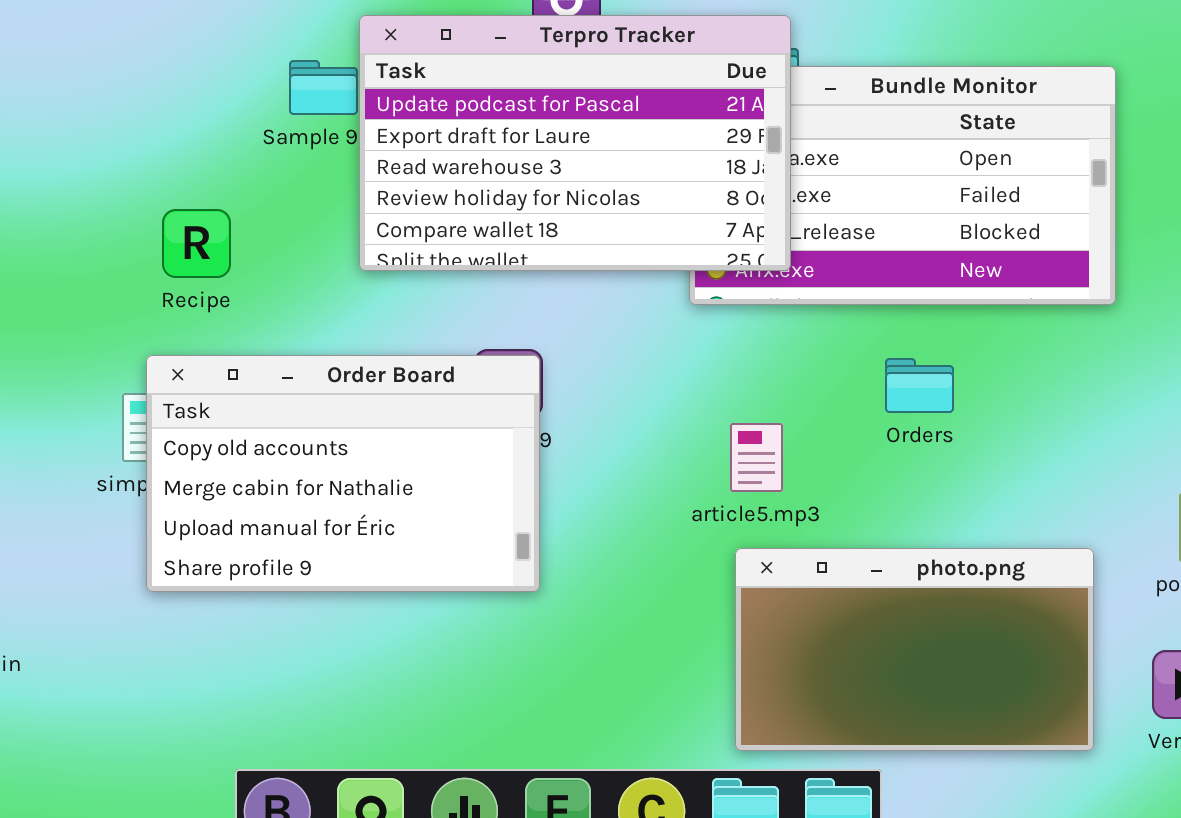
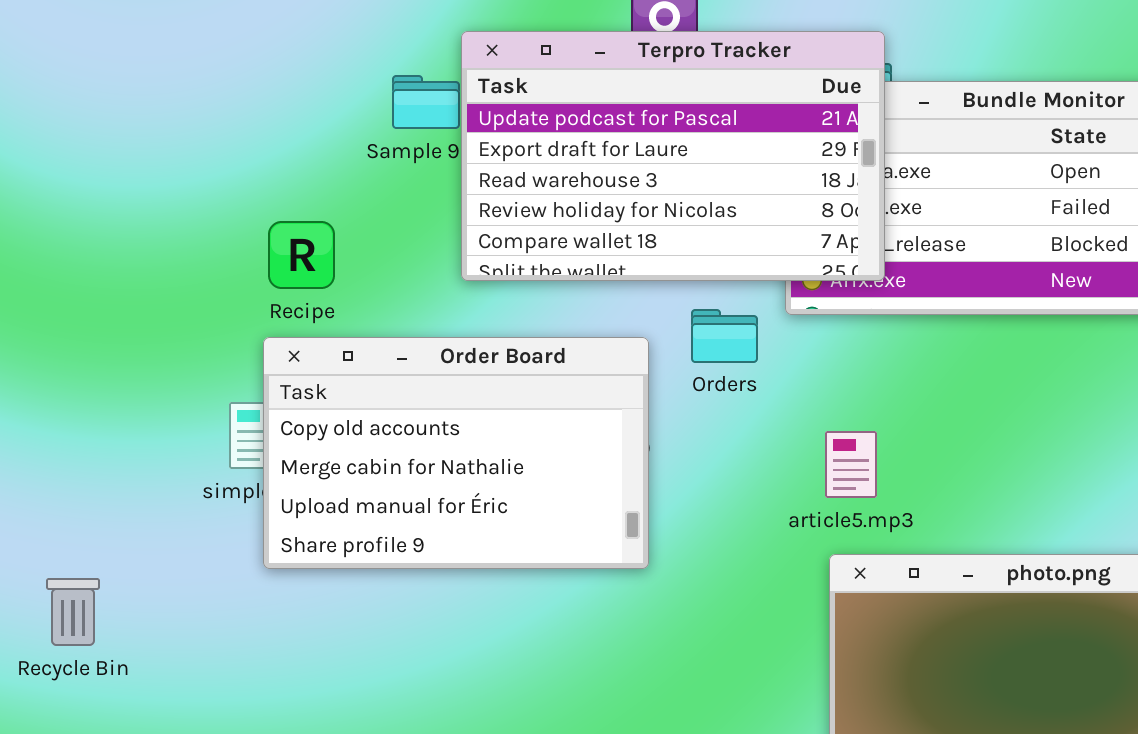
Order Board: [146,355,540,592] -> [263,337,649,569], moved
Orders: [885,358,954,413] -> [691,309,758,363], moved

